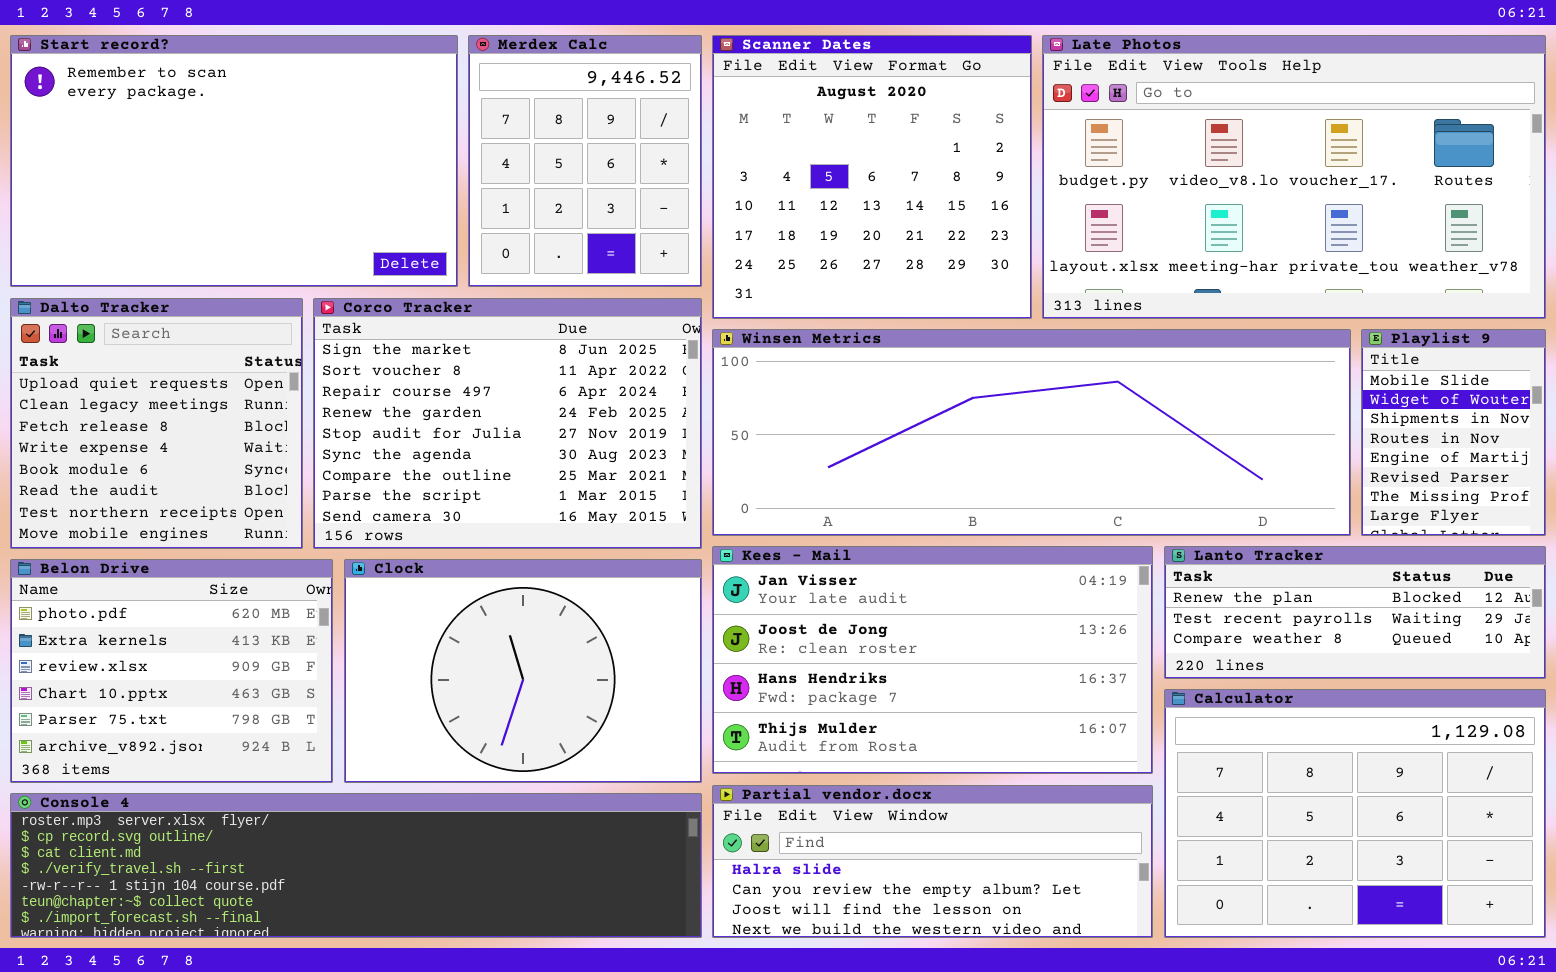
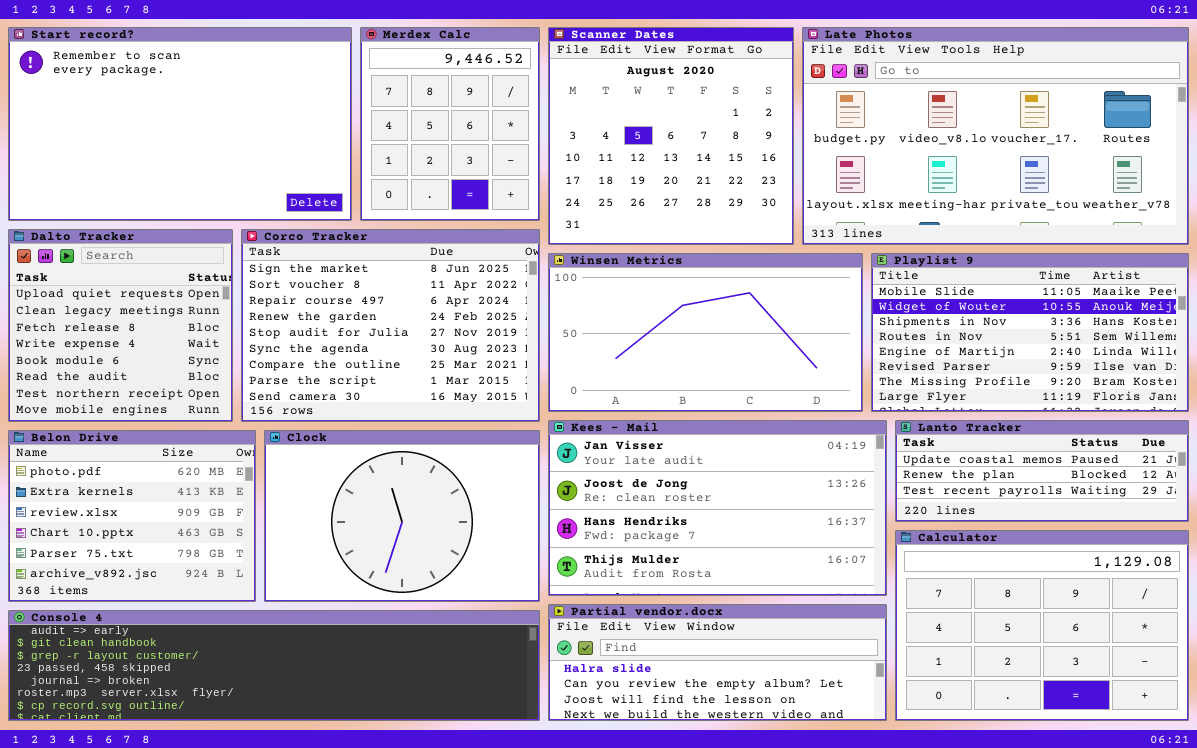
Winsen Metrics: [712,329,1351,536] -> [548,253,863,412], resized
Playlist 9: [1361,329,1546,536] -> [871,253,1189,412], resized
Lanto Tracker: [1164,546,1546,679] -> [895,420,1189,522], scrolled up 1 row
Console 4: [10,793,702,938] -> [8,610,540,721], scrolled up 5 rows

